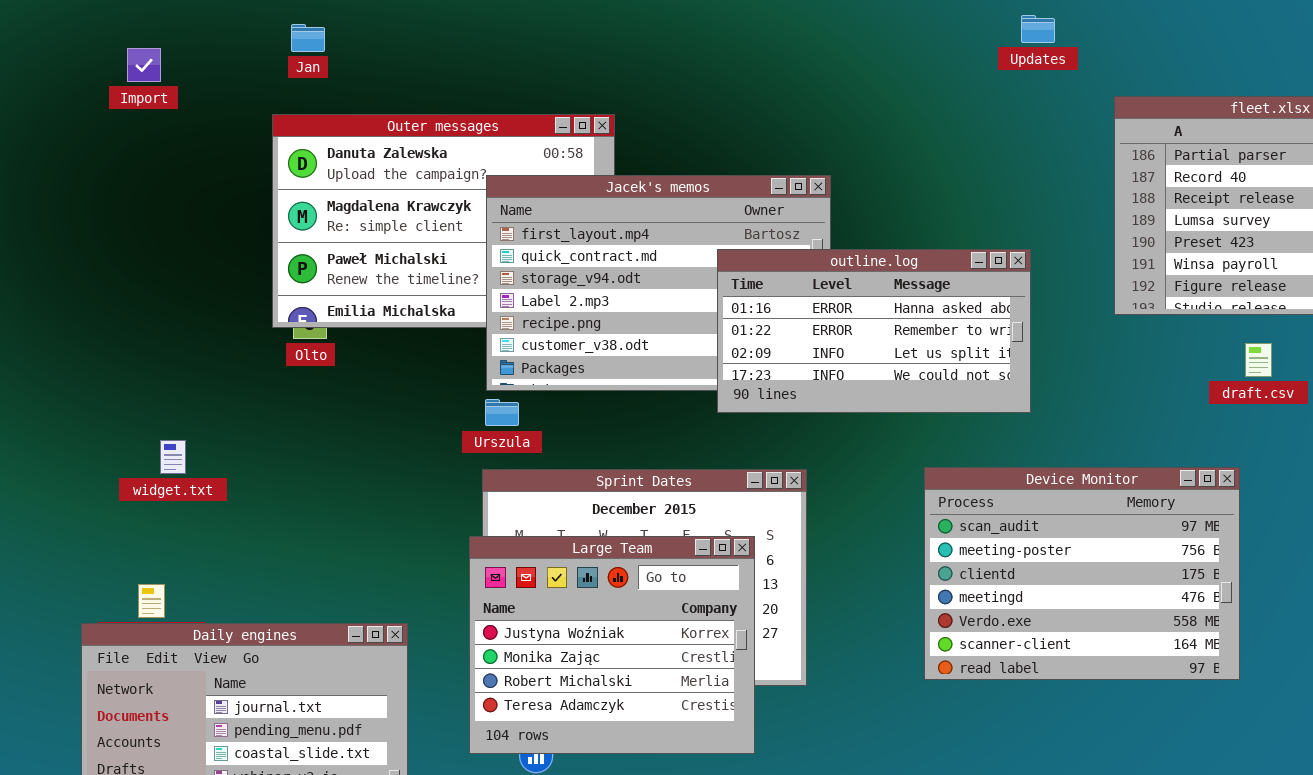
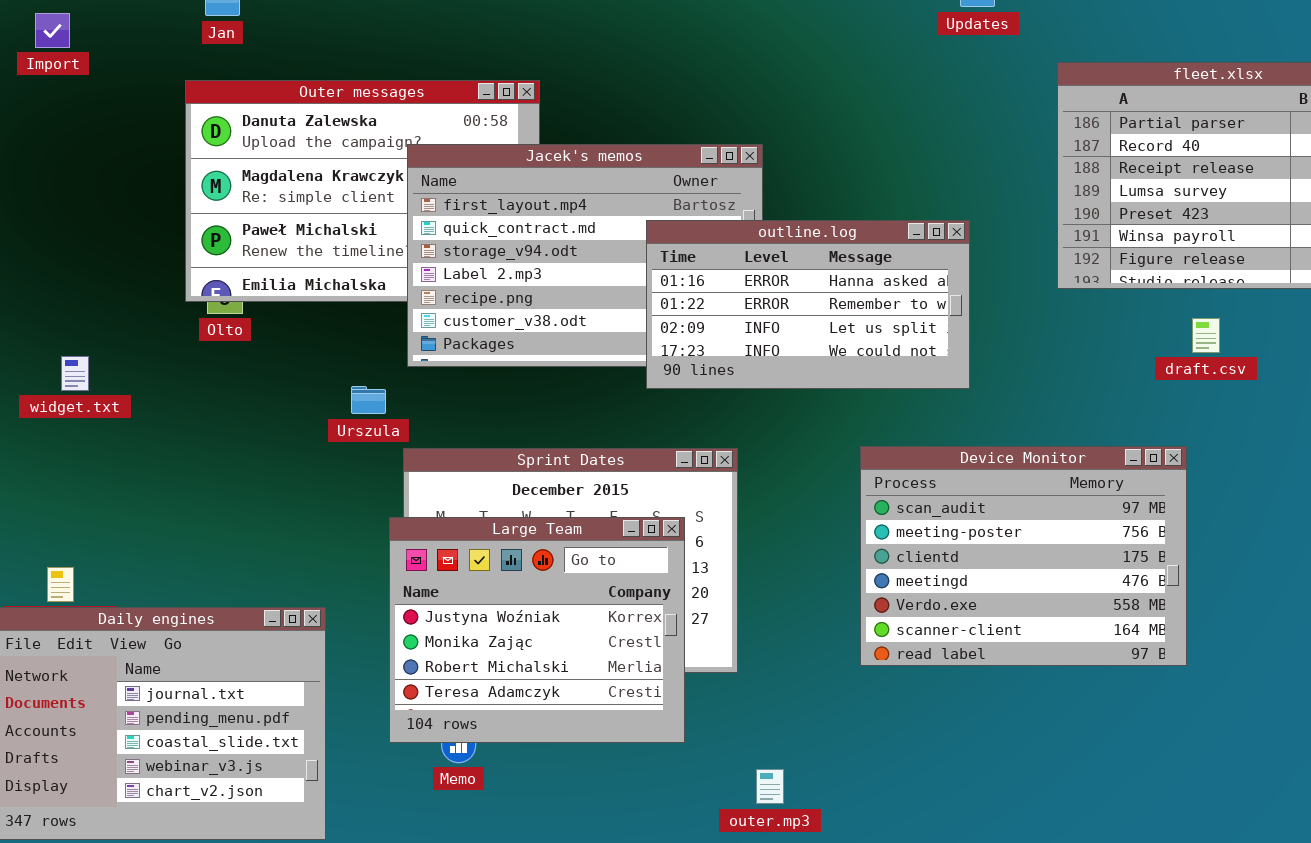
Urszula: [485,399,519,426] -> [351,386,386,414], moved
widget.txt: [160,440,186,474] -> [61,356,89,391], moved

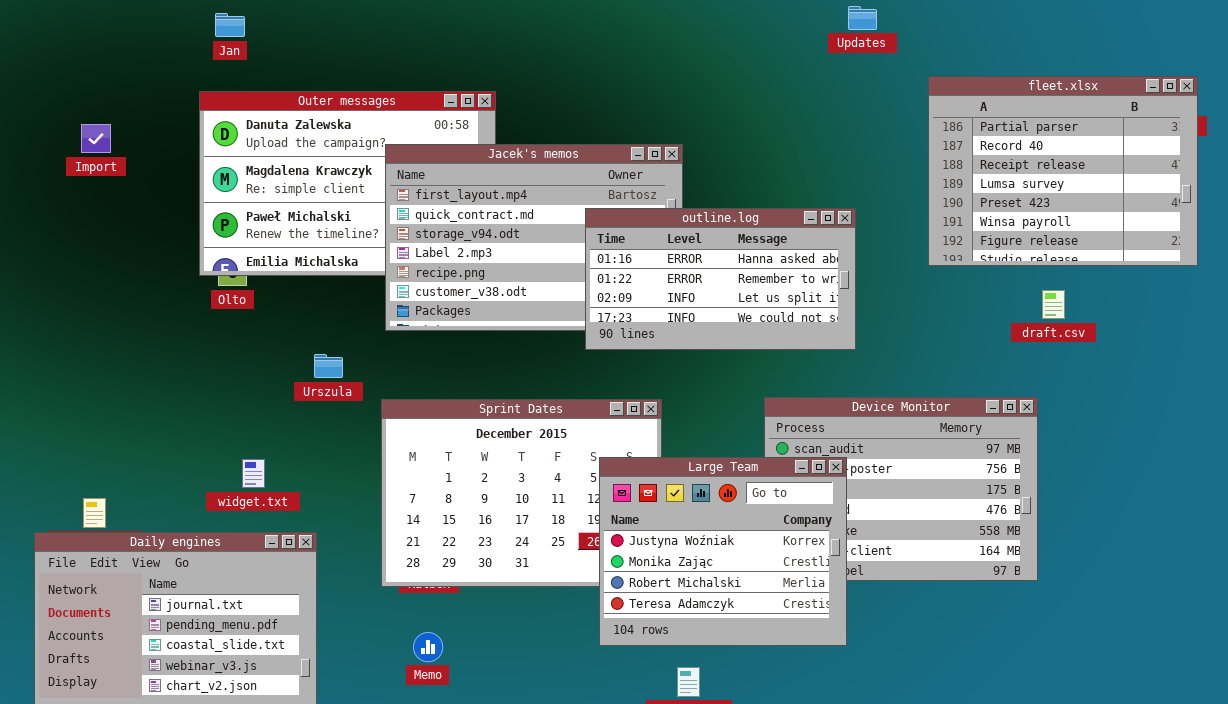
Import: [35,13,70,48] -> [81,124,111,153], moved
widget.txt: [61,356,89,391] -> [242,459,265,488], moved
Urszula: [351,386,386,414] -> [314,354,343,378], moved
Large Team: [389,517,685,743] -> [599,457,847,646], moved

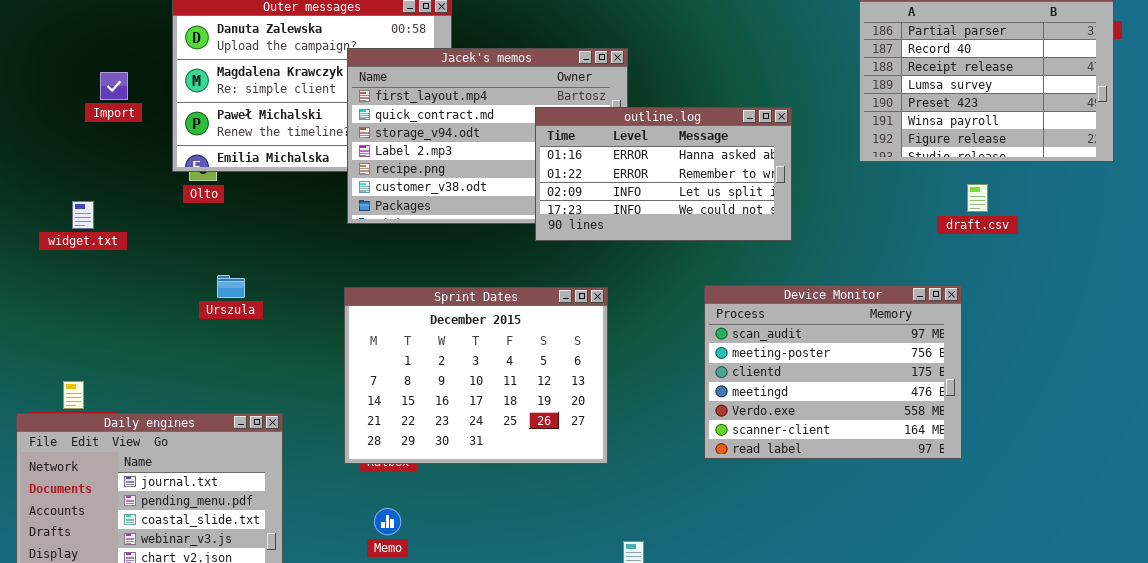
Import: [81,124,111,153] -> [100,72,128,100], moved
Urszula: [314,354,343,378] -> [217,275,245,298], moved
Large Team: [599,457,847,646] -> none, closed
widget.txt: [242,459,265,488] -> [72,201,94,229], moved

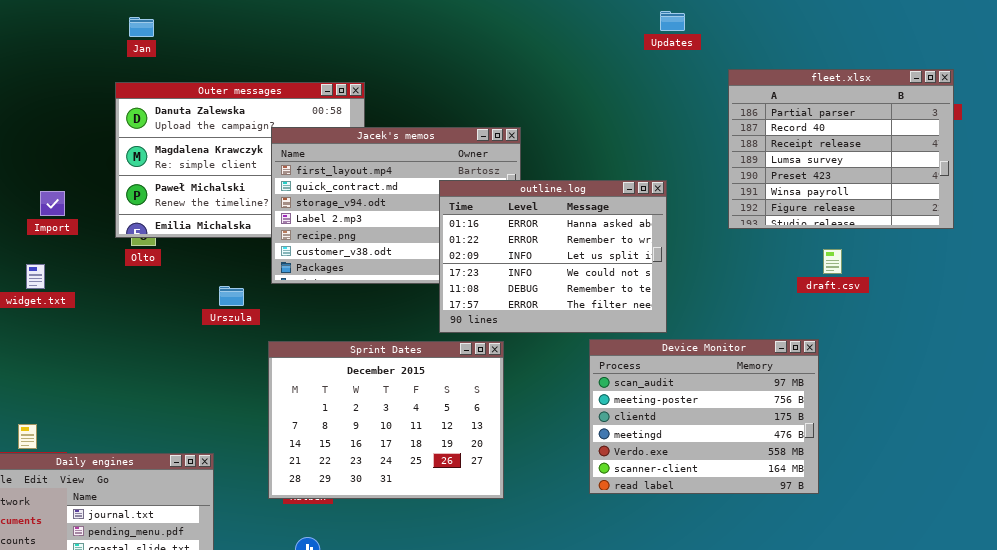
Import: [100,72,128,100] -> [40,191,65,216], moved
outline.log: [535,107,792,241] -> [439,180,667,333], resized
Urszula: [217,275,245,298] -> [219,286,244,306], moved

